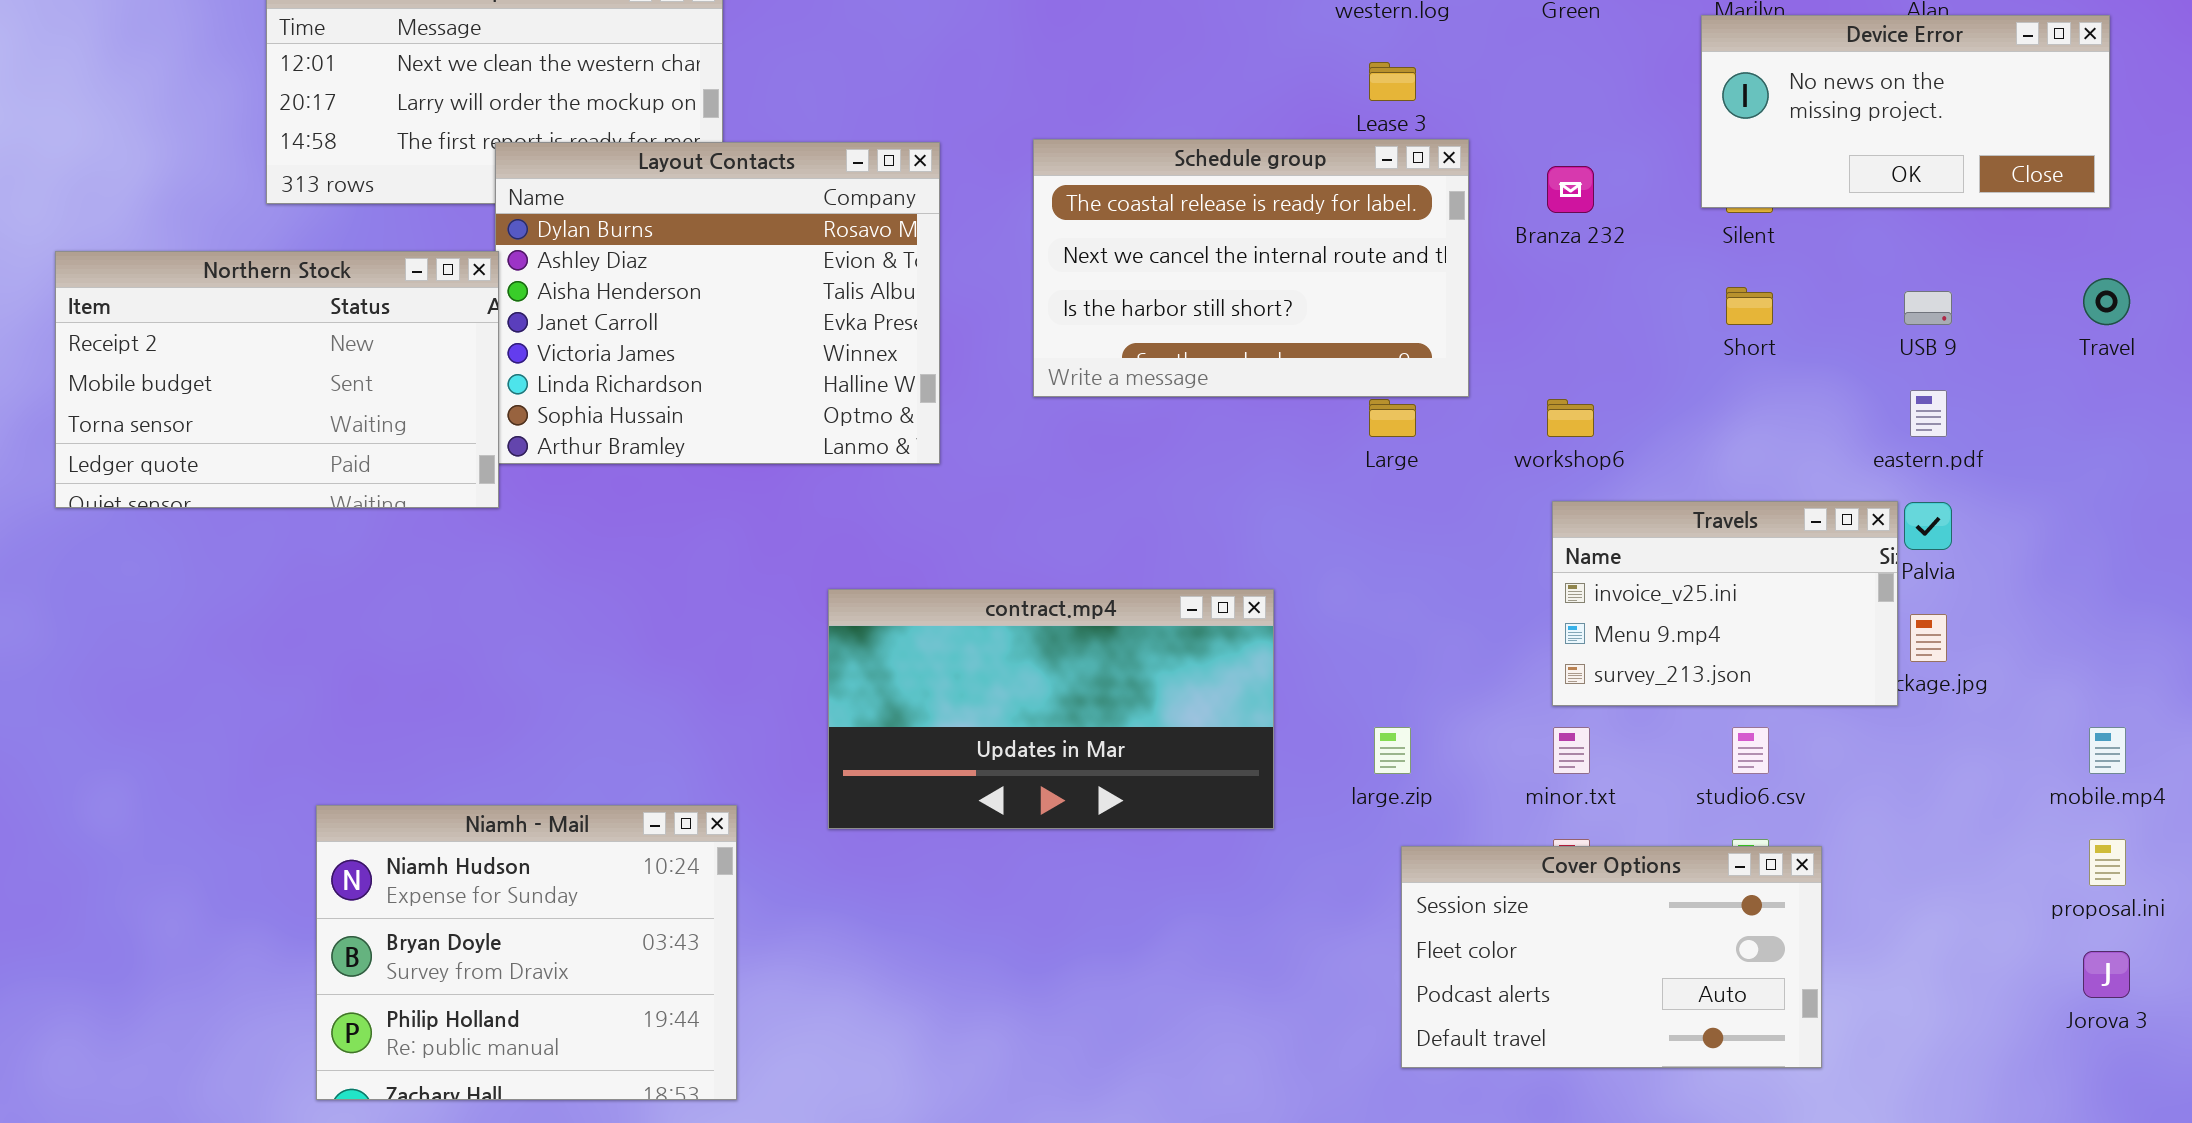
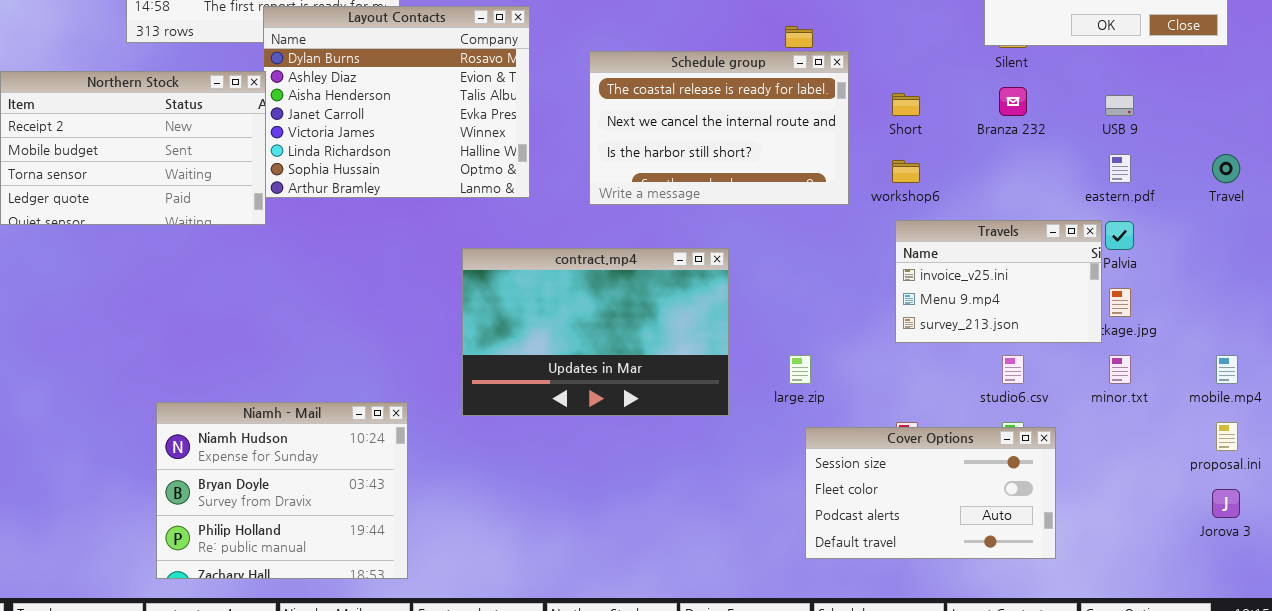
Schedule group: [1033,139,1469,397] -> [589,51,849,205], moved
Branza 232: [1547,166,1594,213] -> [999,87,1027,116], moved
Travel: [2083,278,2130,325] -> [1212,154,1240,183], moved
Short: [1726,287,1773,325] -> [892,93,920,116], moved
contract.mp4: [828,589,1274,829] -> [462,248,729,416], resized
minor.txt: [1553,727,1590,774] -> [1109,355,1131,384], moved

